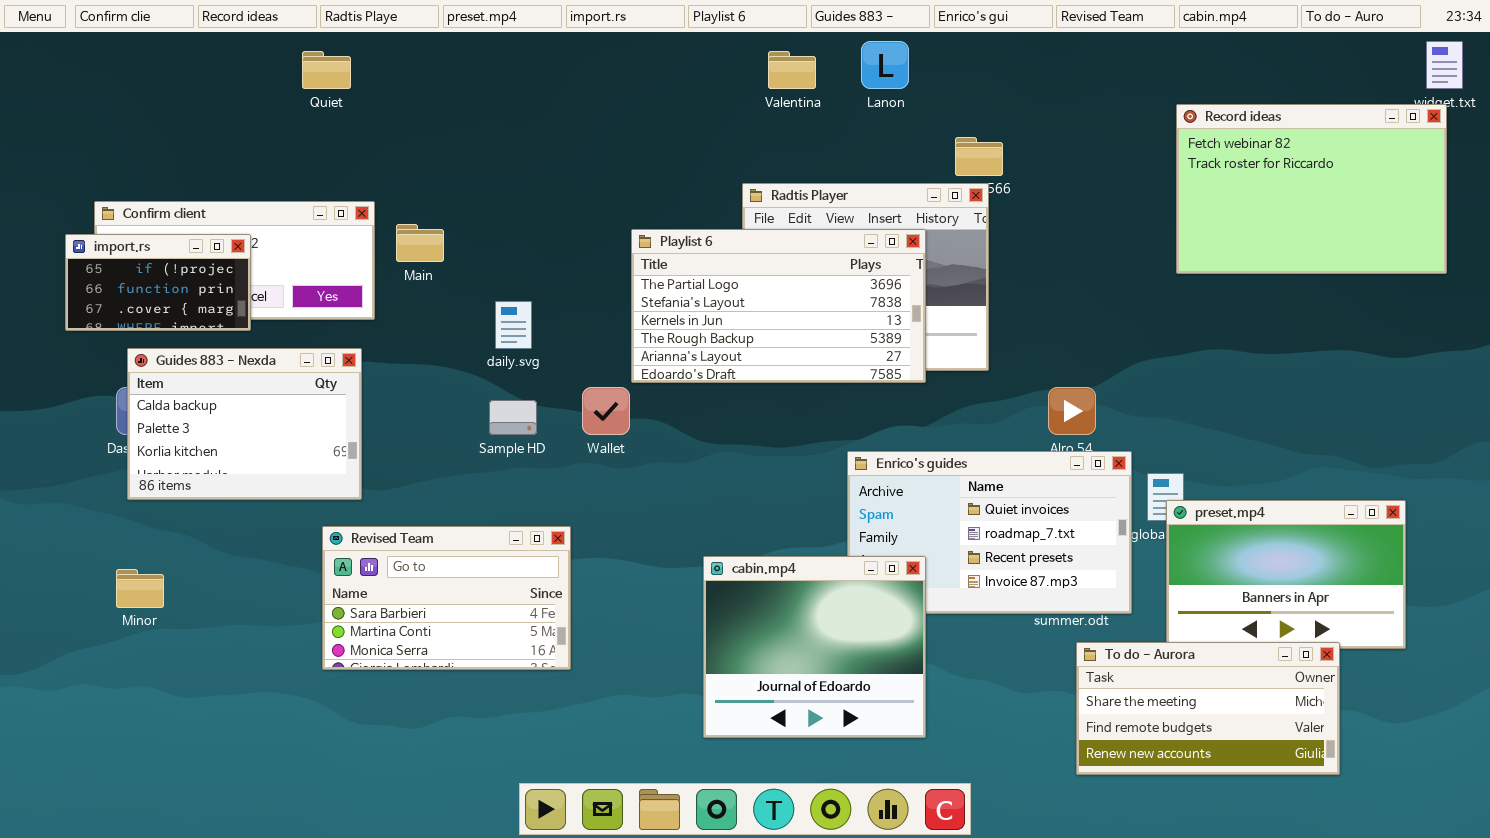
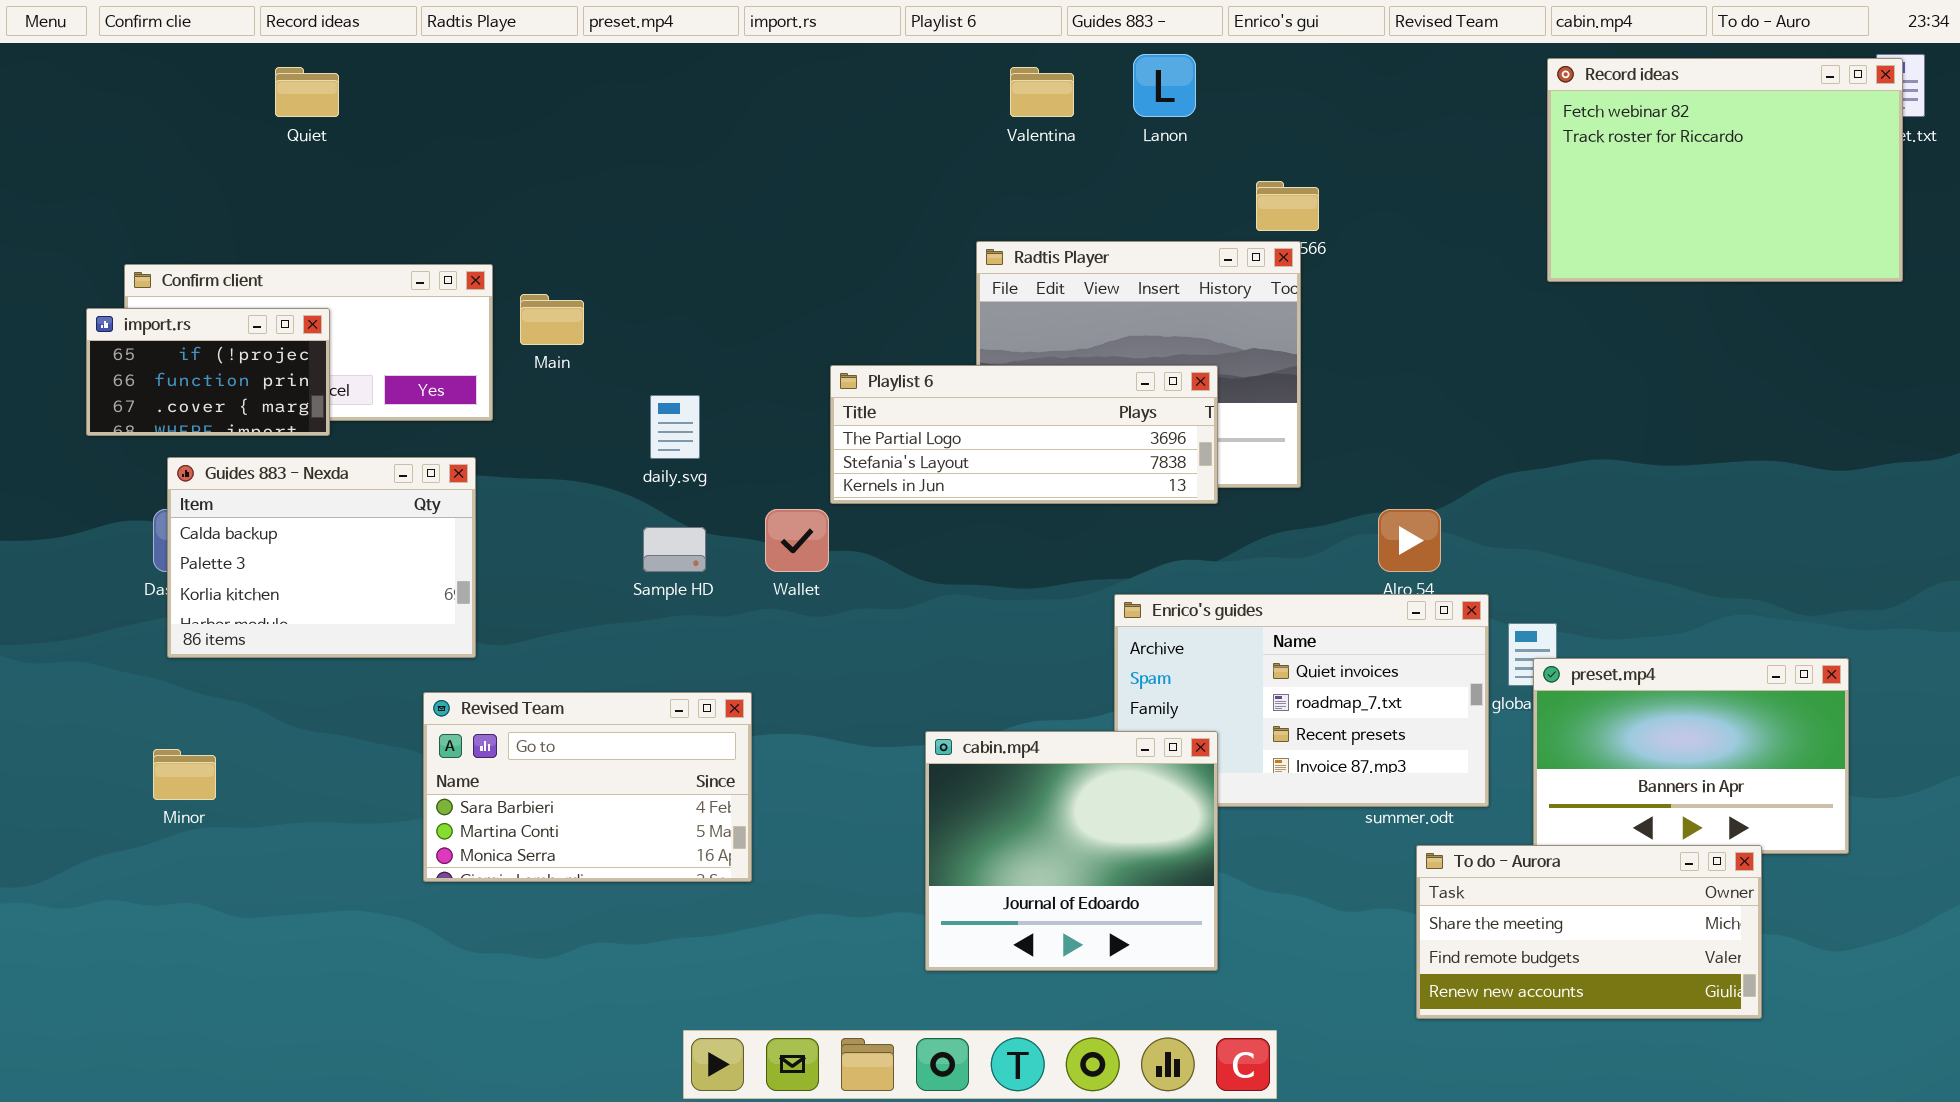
Quiet: [302,51,351,89] -> [275,67,339,117], moved
Record ideas: [1176,104,1447,274] -> [1547,58,1903,282], moved
Playlist 6: [631,229,926,383] -> [830,365,1218,504], resized

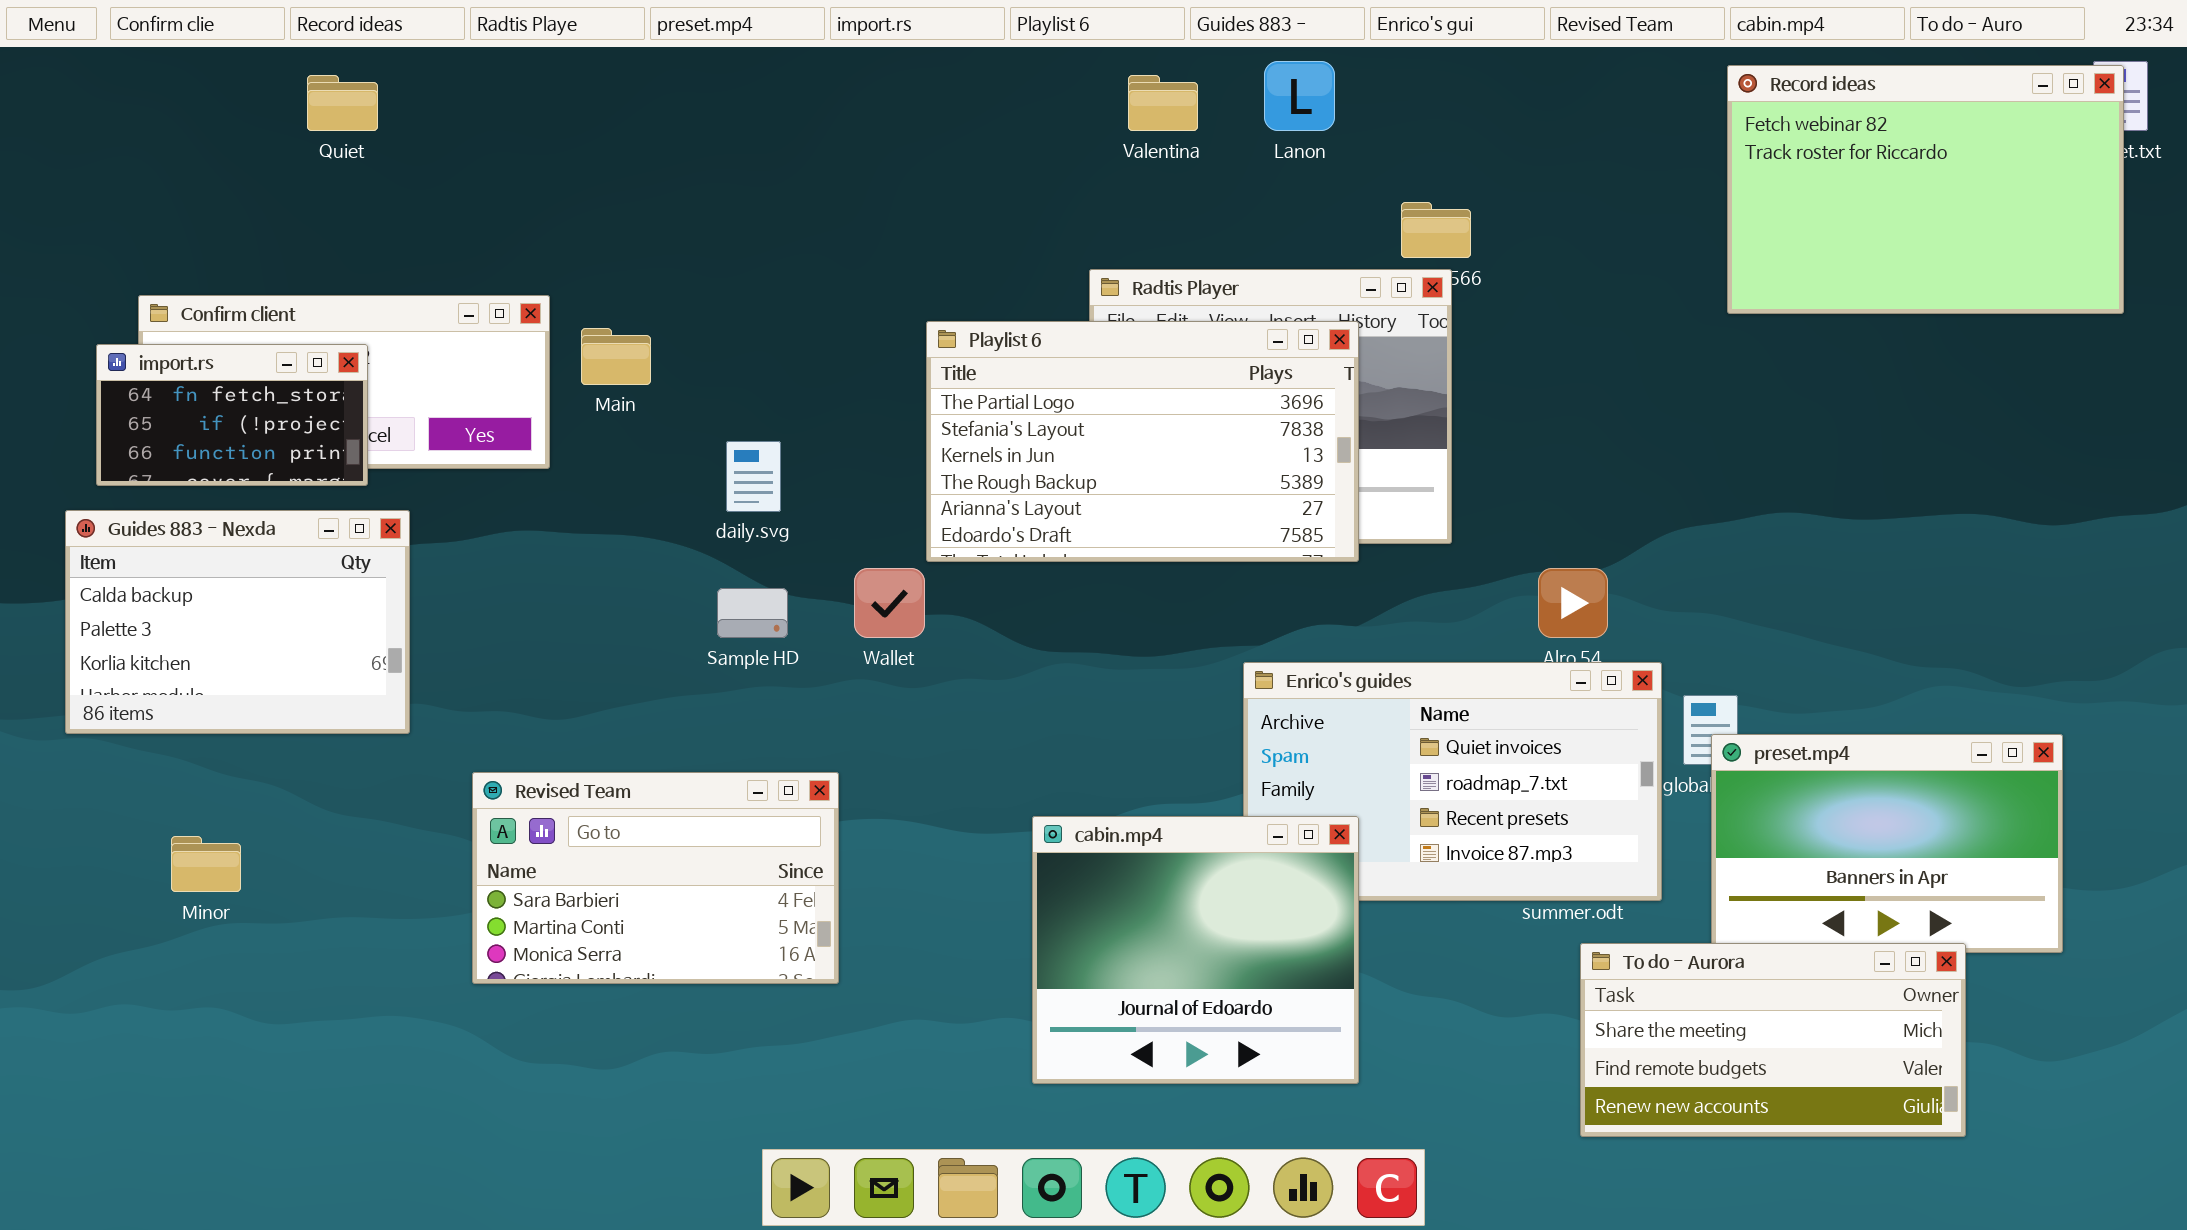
import.rs: [86,308,330,436] -> [96,344,368,486], scrolled up 1 row
Playlist 6: [830,365,1218,504] -> [926,321,1359,562], resized
Guides 883 - Nexda: [167,457,476,658] -> [65,510,410,734], moved

